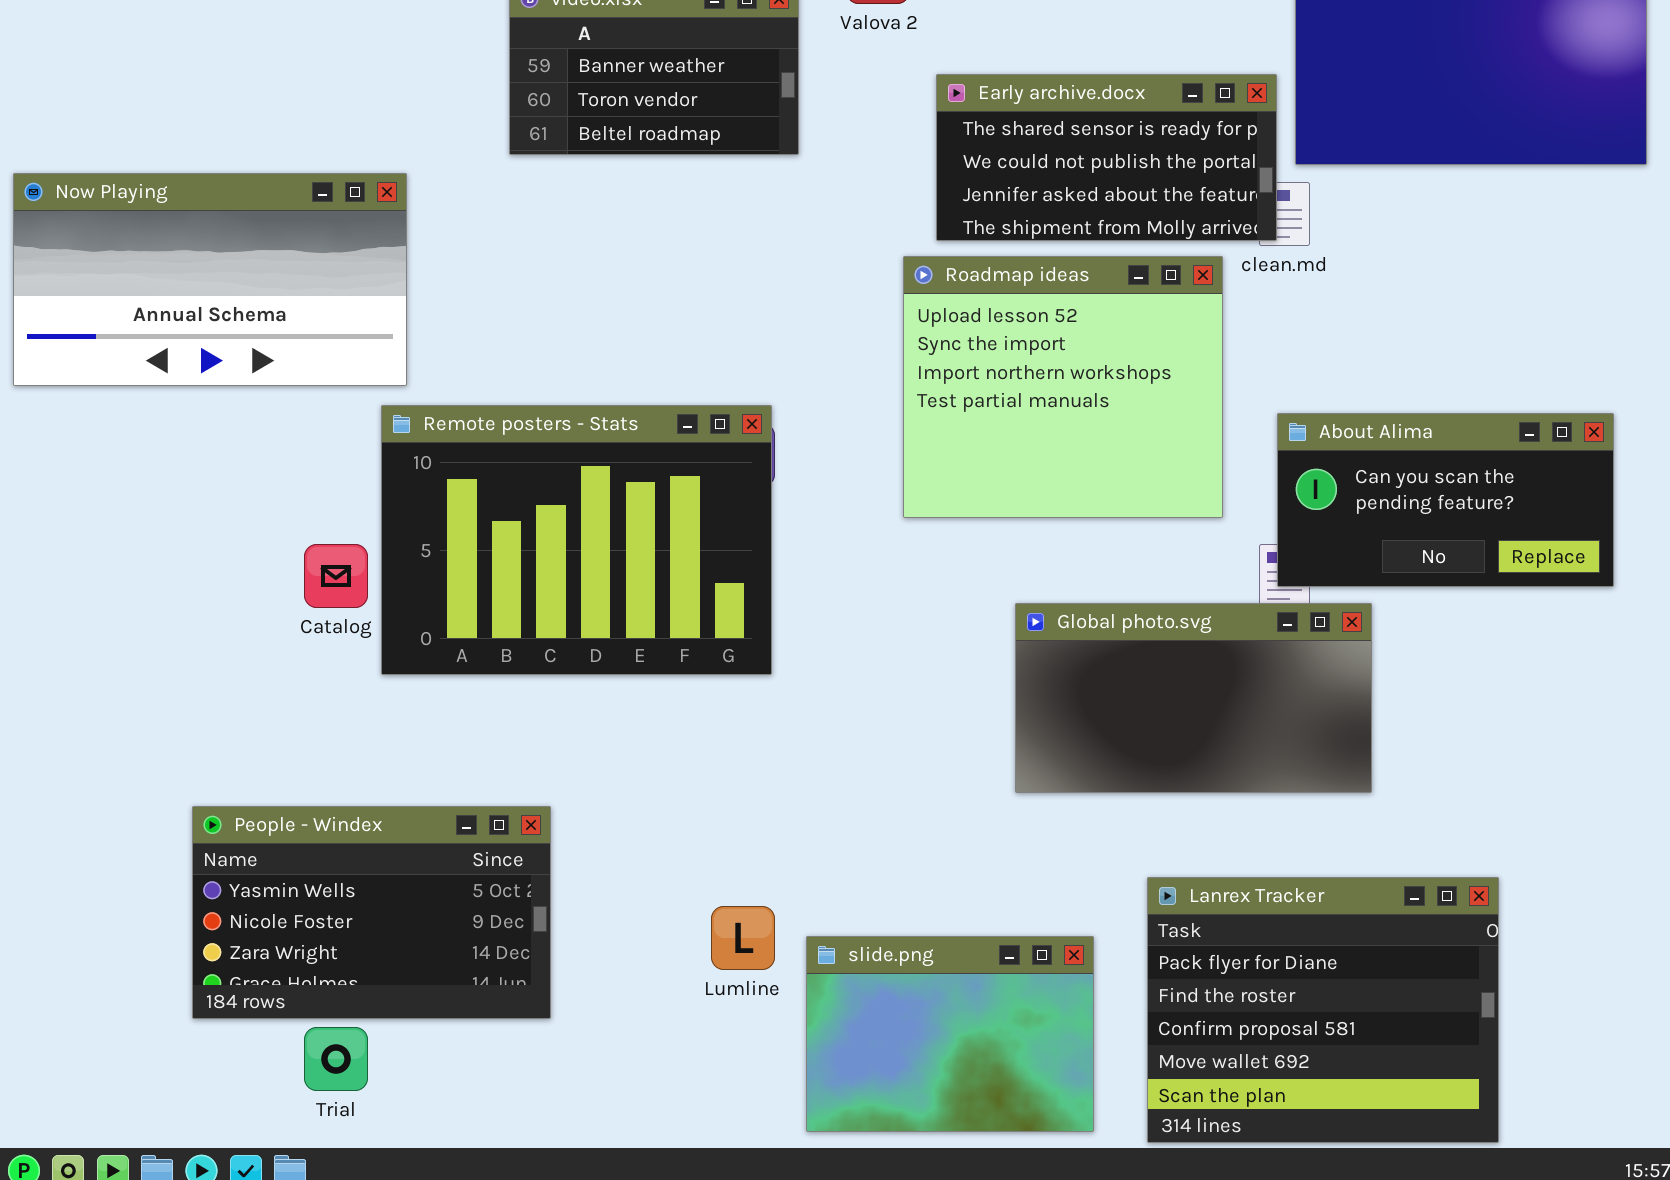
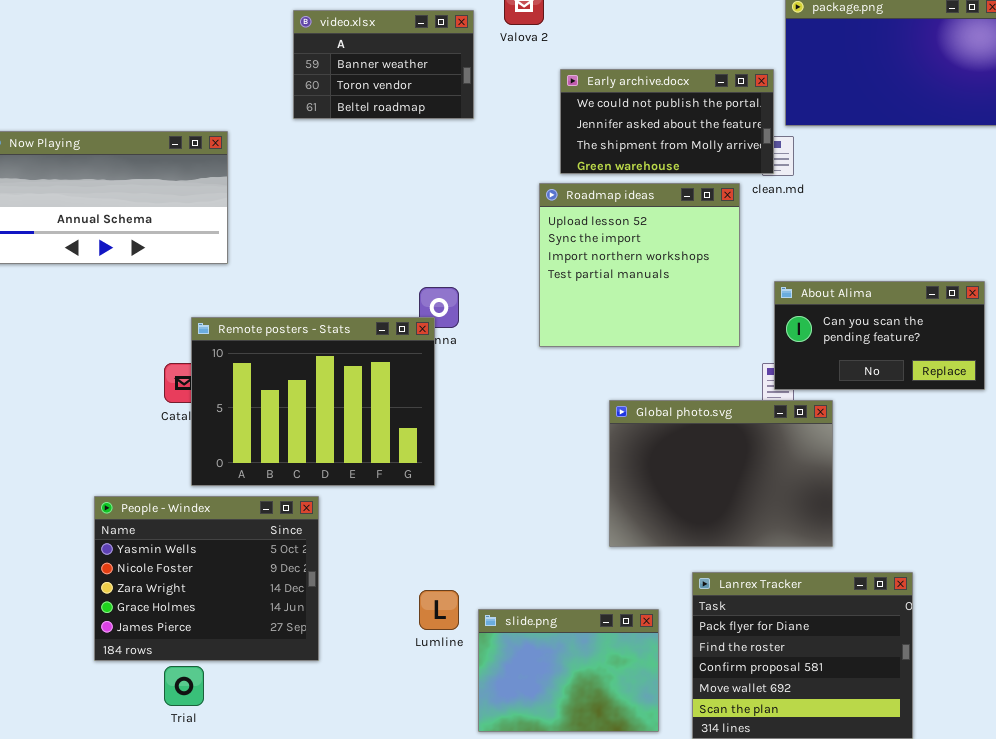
Early archive.docx: [936,74,1277,241] -> [560,69,774,174], scrolled down 1 row
Remote posters - Stats: [381,405,772,675] -> [191,317,435,486], moved
Global photo.svg: [1015,603,1372,793] -> [609,400,833,547], resized
People - Windex: [192,806,551,1019] -> [94,496,319,661], resized

